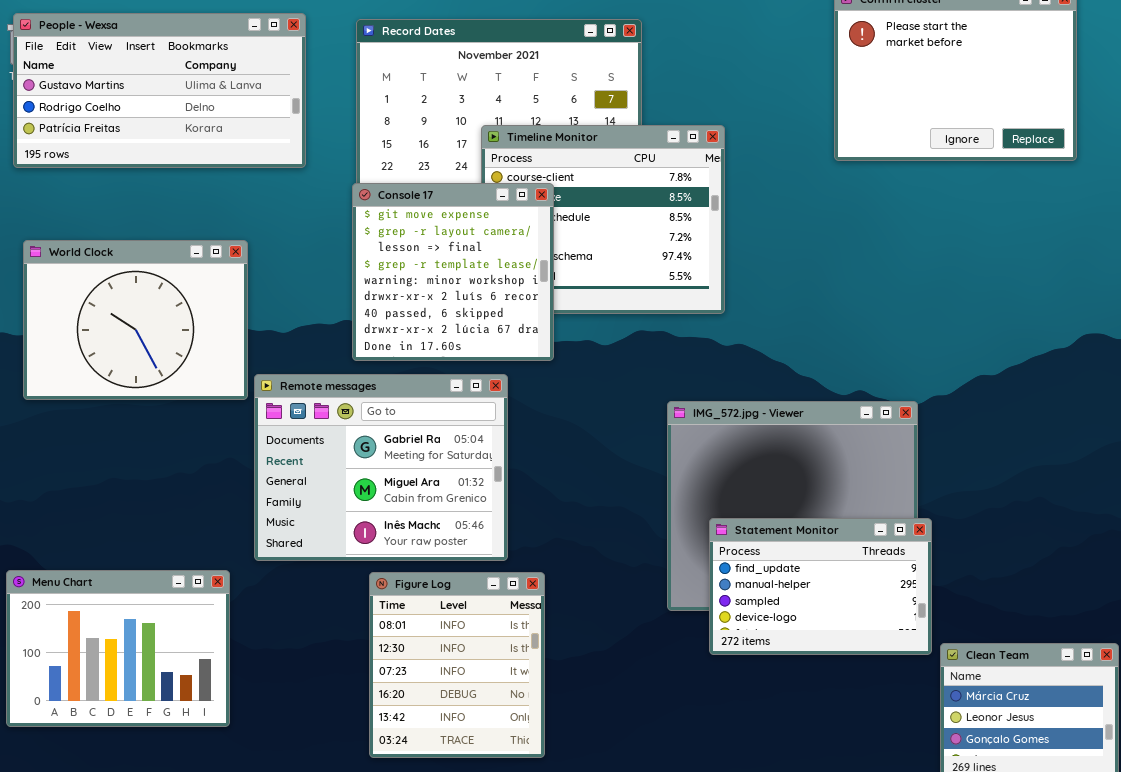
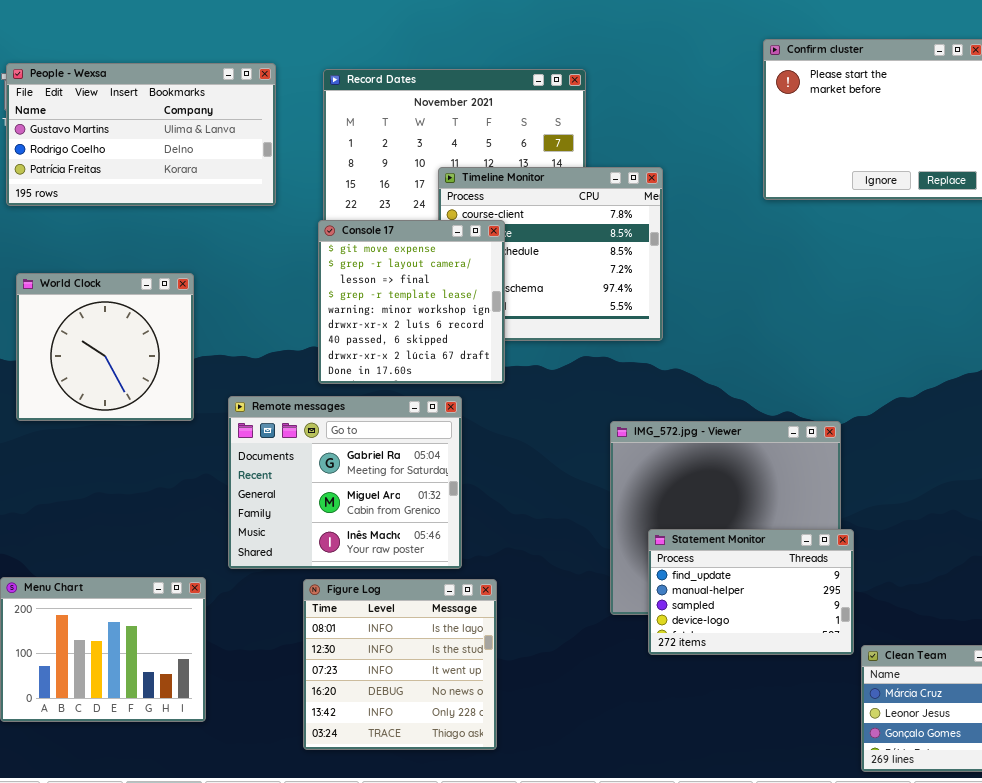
World Clock: [23,240,248,400] -> [16,273,194,421], resized
Figure Log: [369,572,545,758] -> [303,579,497,750], resized

